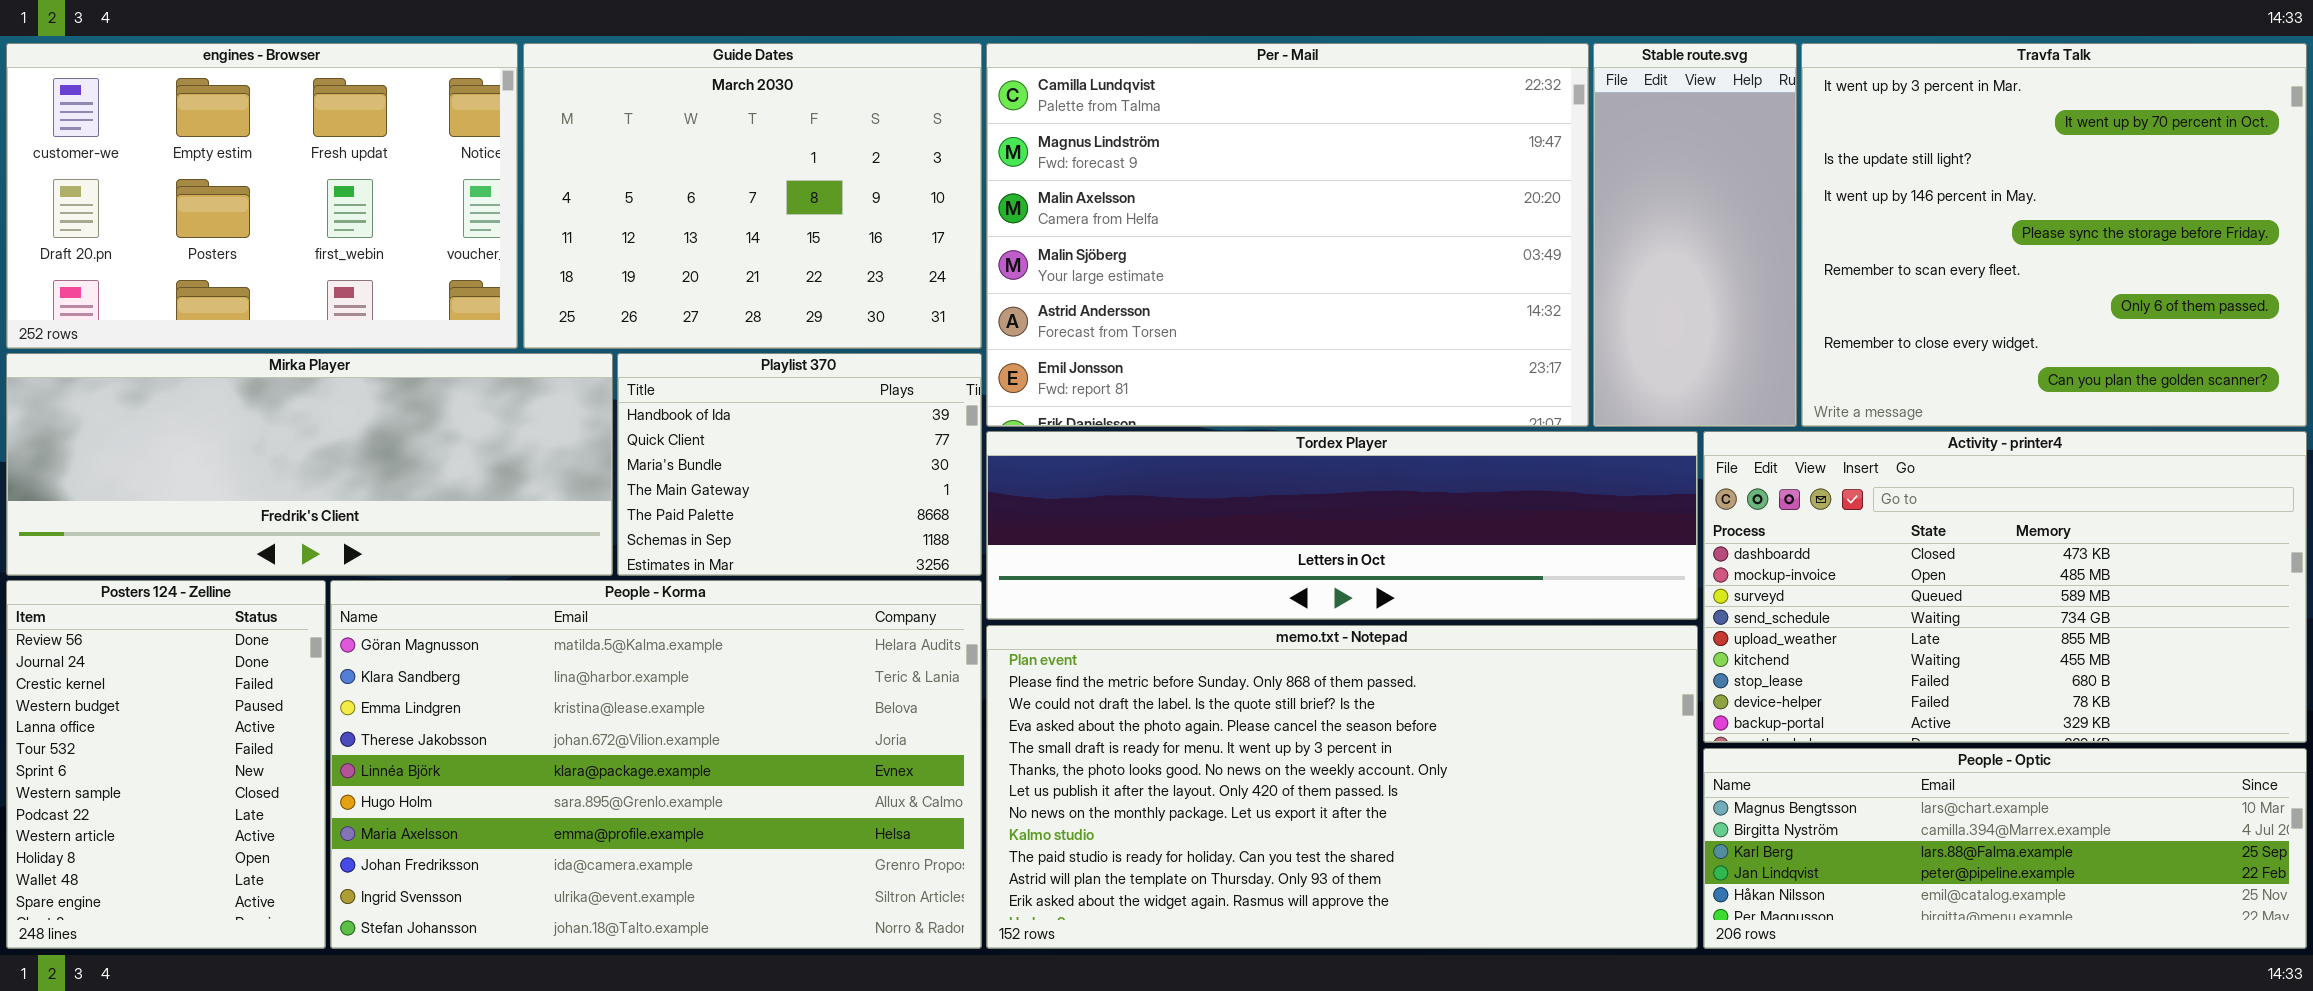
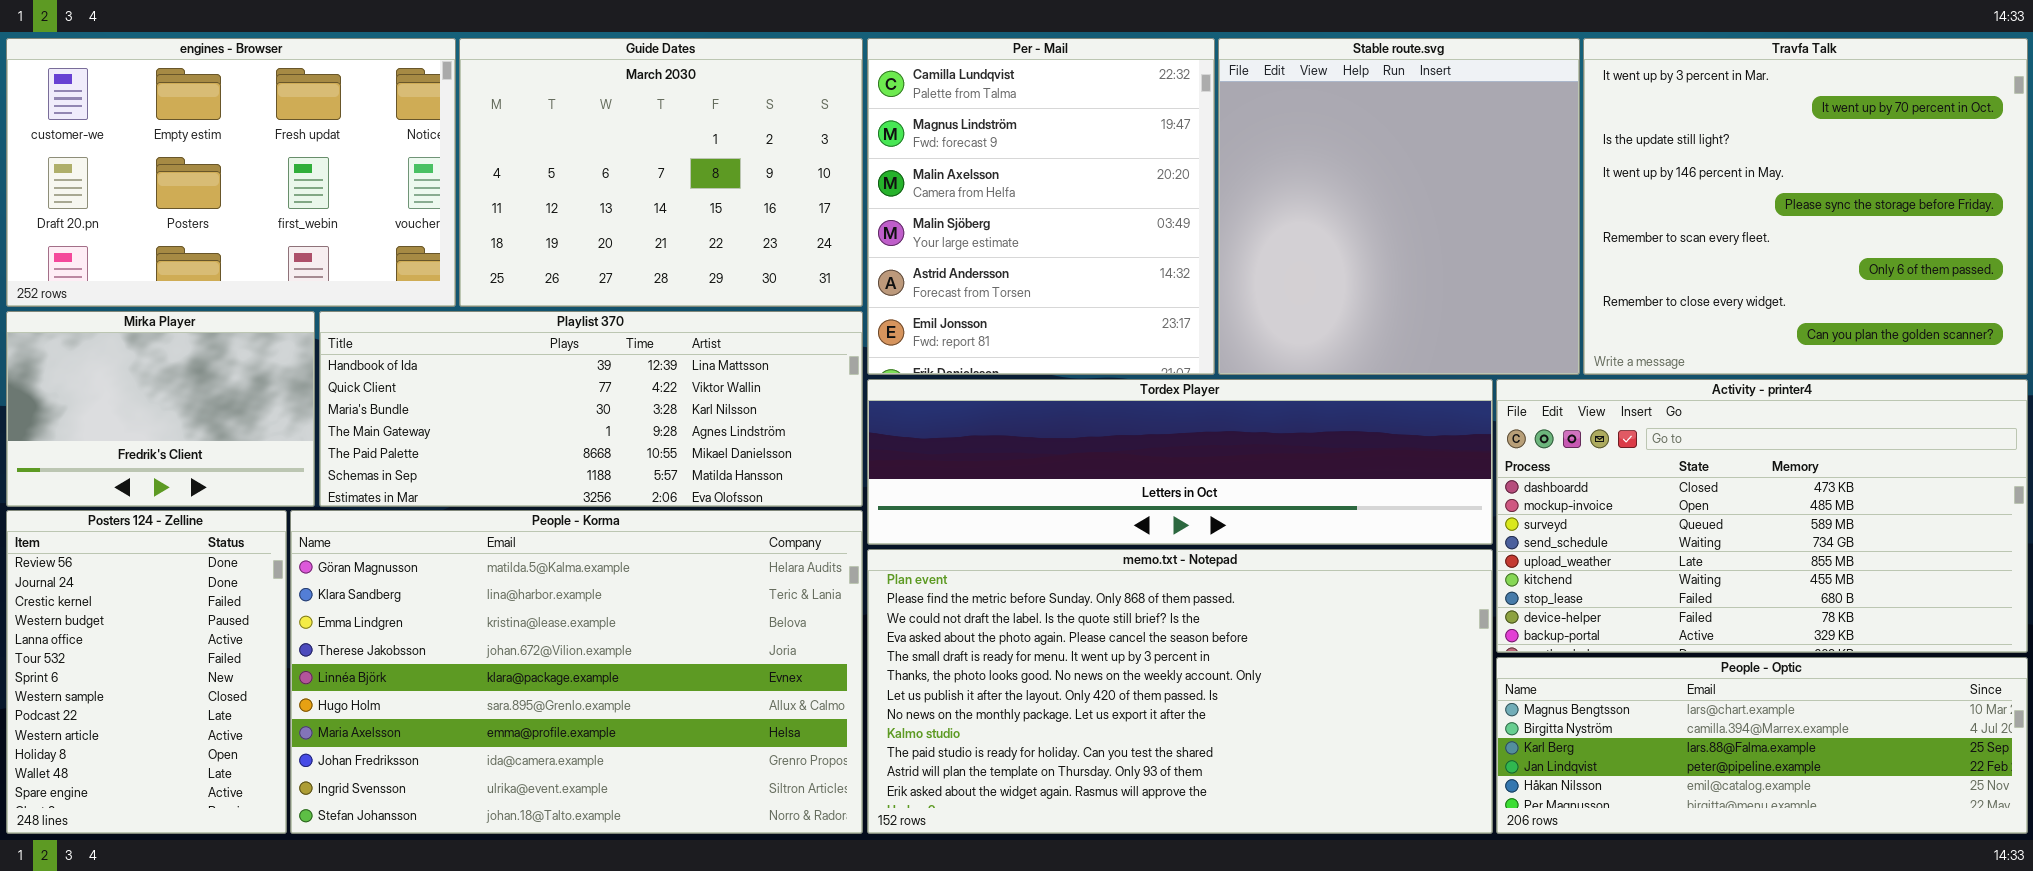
Per - Mail: [986,43,1589,427] -> [867,38,1215,375], resized
Stable route.svg: [1593,43,1797,427] -> [1218,38,1580,375], resized
Mirka Player: [6,353,613,576] -> [6,311,315,507], resized
Playlist 370: [617,353,982,576] -> [319,311,863,507], resized

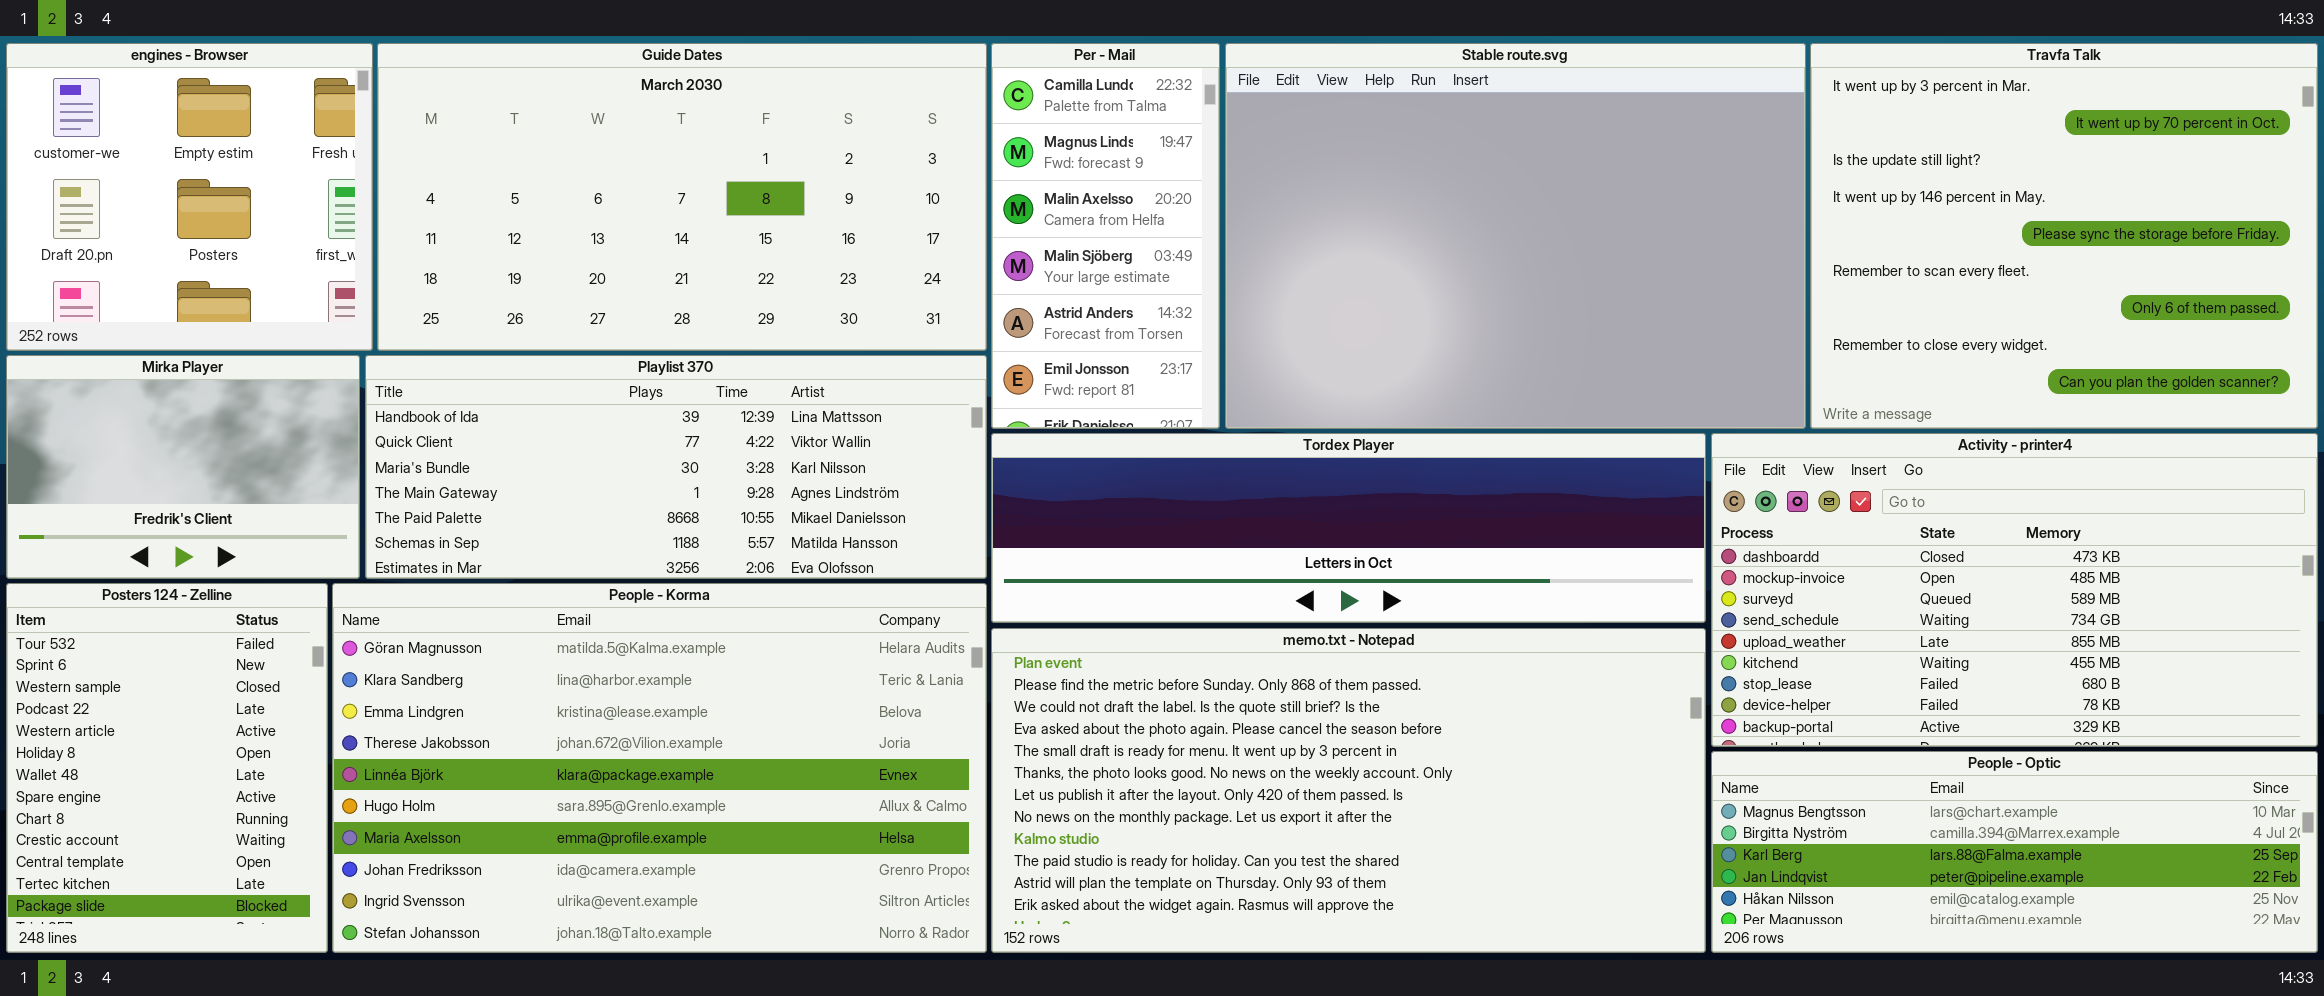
engines - Browser: [6,38,456,307] -> [6,43,373,351], resized
Guide Dates: [459,38,863,307] -> [377,43,987,351], resized
Per - Mail: [867,38,1215,375] -> [991,43,1220,429], resized
Stable route.svg: [1218,38,1580,375] -> [1225,43,1806,429], resized
Posters 124 - Zelline: [6,510,287,834] -> [6,583,328,953], scrolled down 5 rows

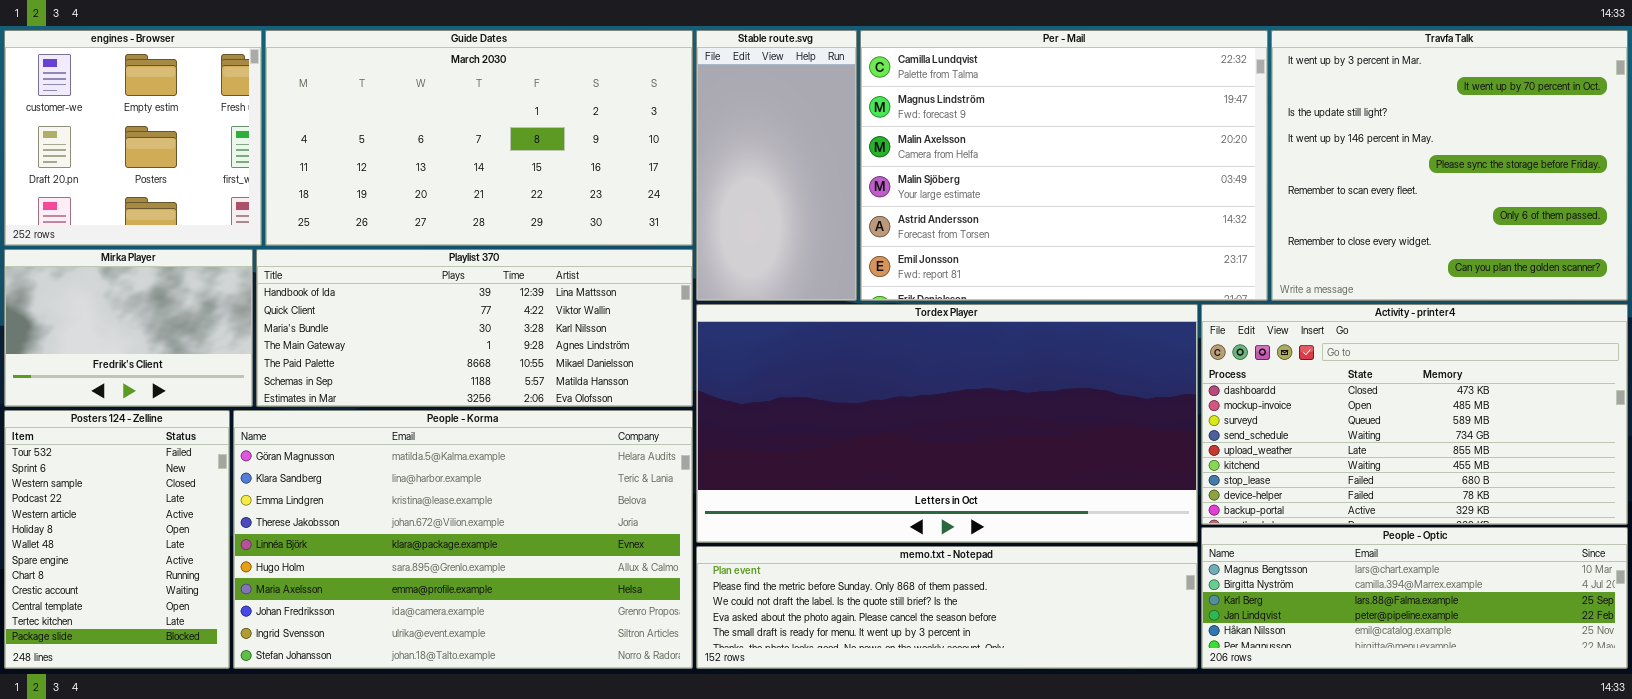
Per - Mail: [991,43,1220,429] -> [860,30,1268,301], moved, resized
Stable route.svg: [1225,43,1806,429] -> [696,30,857,301], moved, resized
Tordex Player: [991,433,1706,623] -> [696,304,1198,543], resized
memo.txt - Notepad: [991,628,1706,953] -> [696,546,1198,669], resized

